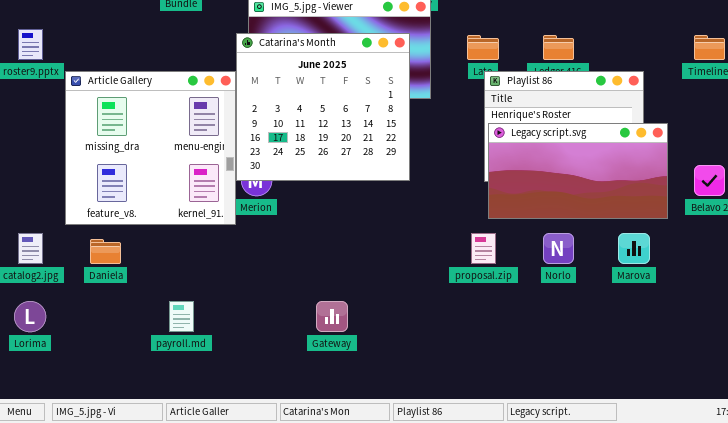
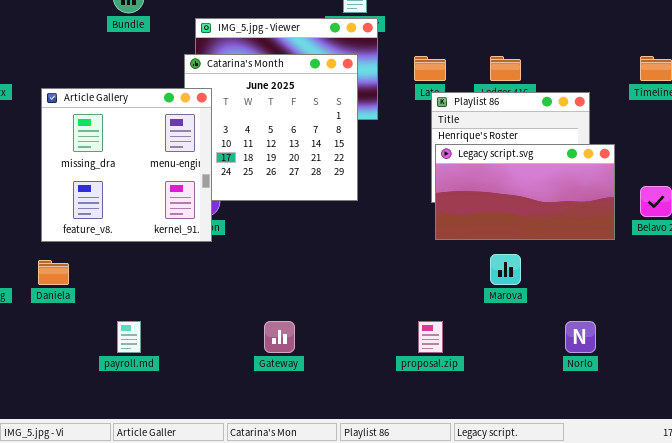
Article Gallery: [65,71,236,225] -> [41,88,212,242], moved
proposal.zip: [471,233,496,264] -> [418,321,443,353], moved
Norlo: [543,233,574,264] -> [565,321,596,353], moved
Marova: [618,233,650,264] -> [490,254,521,285], moved

